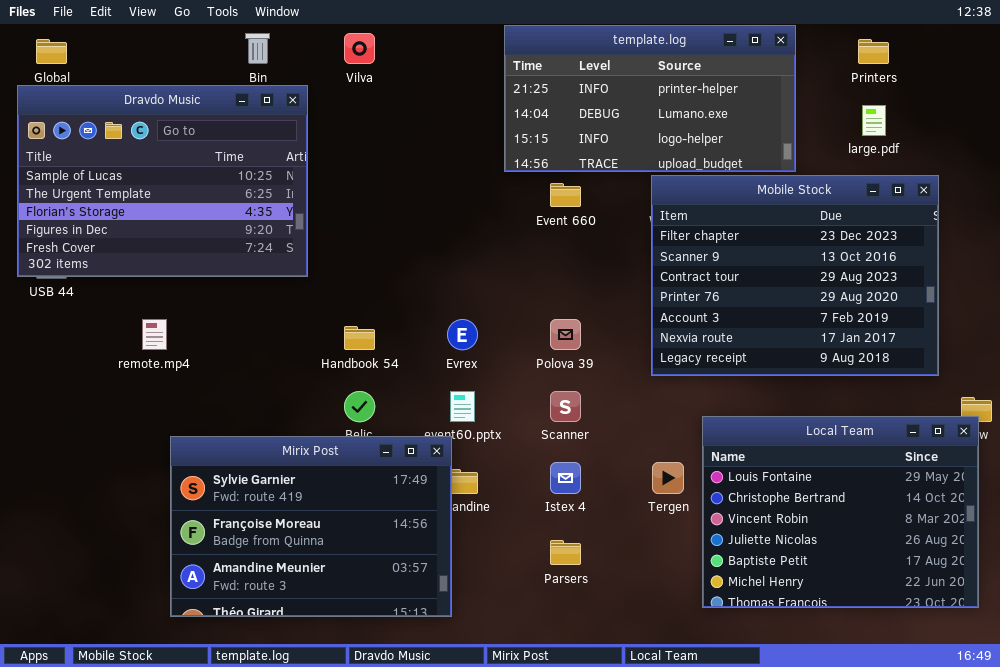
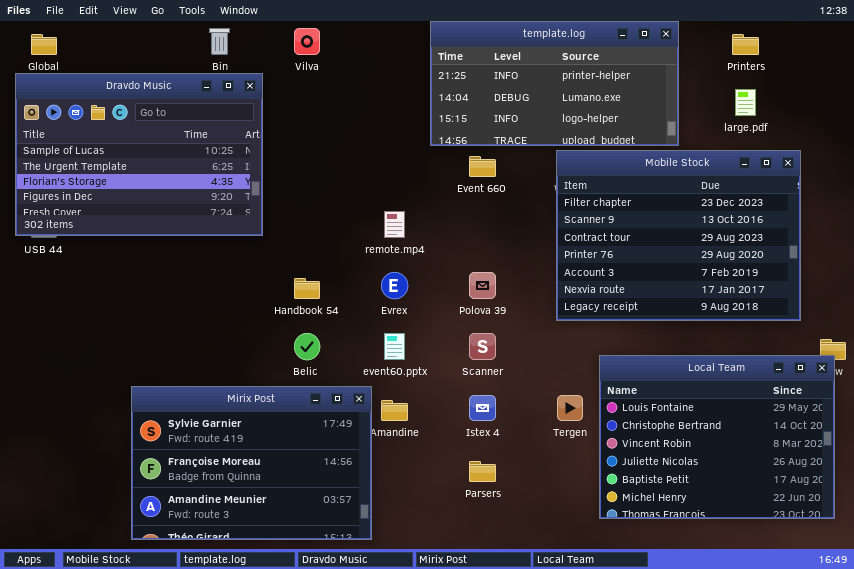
remote.mp4: [142,319,167,350] -> [384,211,405,238], moved
Mirix Post: [170,436,452,617] -> [131,386,372,540], moved

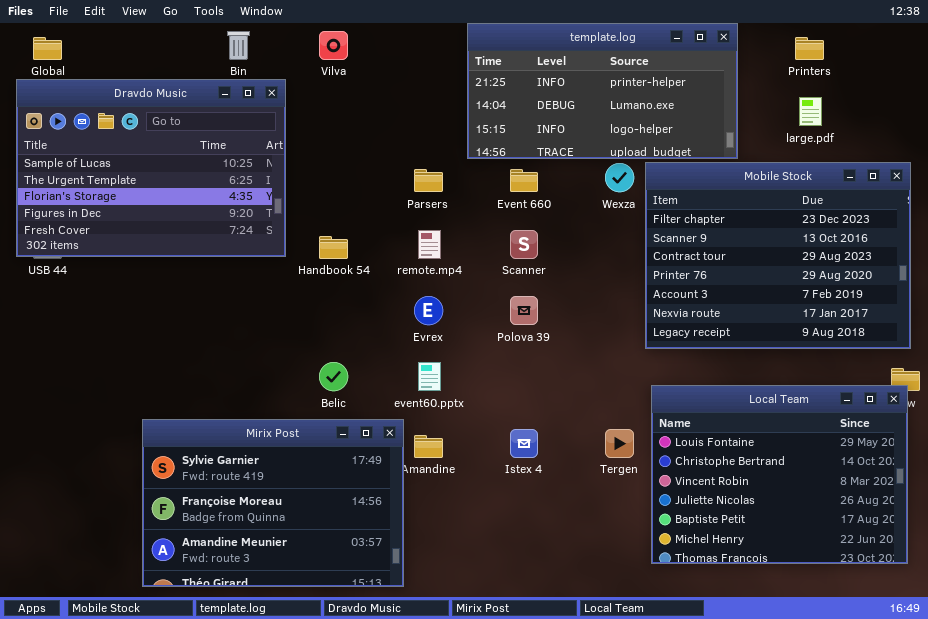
Mobile Stock: [556,150,801,321] -> [645,162,911,349], moved
Handbook 54: [294,278,320,299] -> [319,236,348,259], moved
Scanner: [469,333,496,360] -> [510,230,538,259], moved
Parsers: [469,461,496,482] -> [414,169,443,192], moved

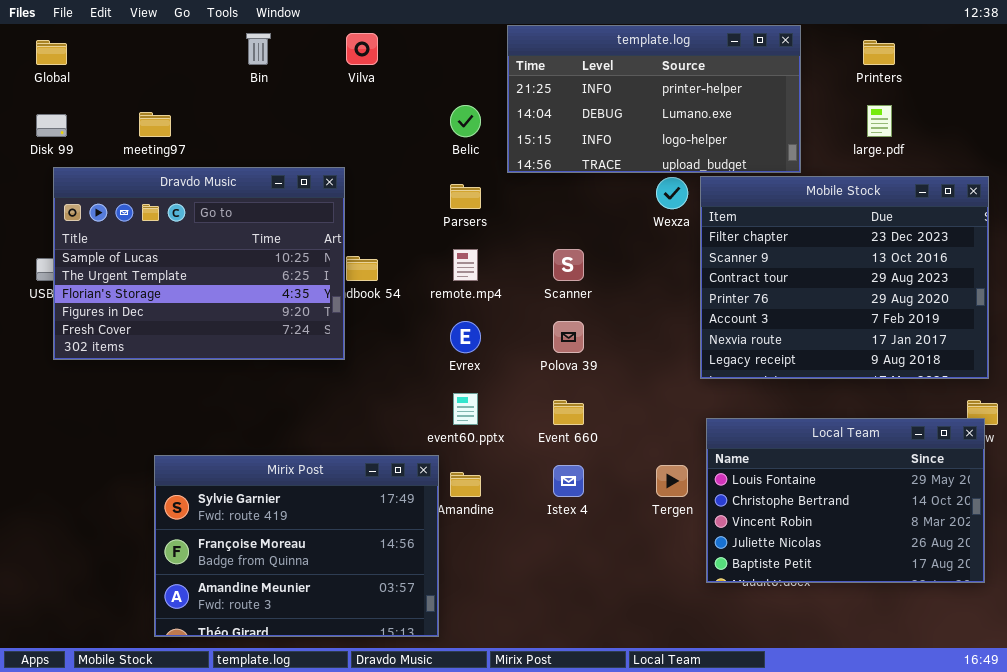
Dravdo Music: [16,79,286,257] -> [53,167,345,360], moved
Event 660: [510,169,538,192] -> [553,400,584,425], moved
Belic: [319,362,348,391] -> [450,105,481,137], moved
Local Team: [651,385,908,564] -> [706,418,985,583], resized

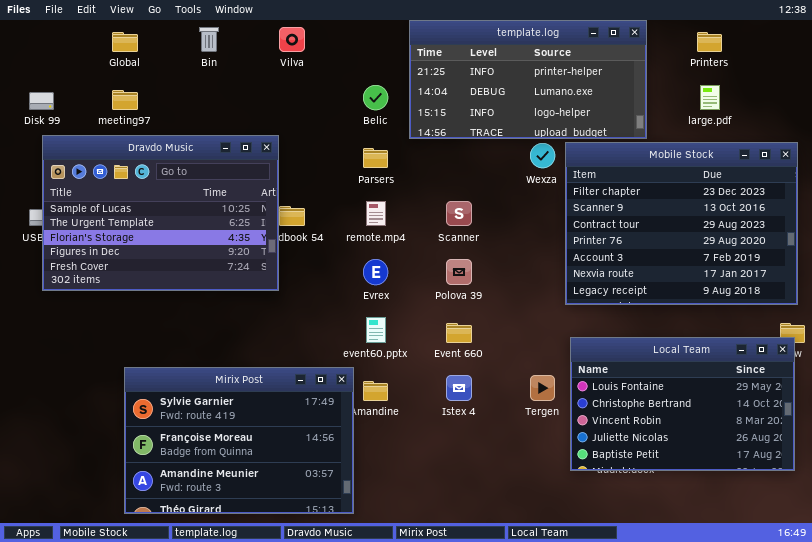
Global: [36,40,67,65] -> [112,32,138,52], moved

